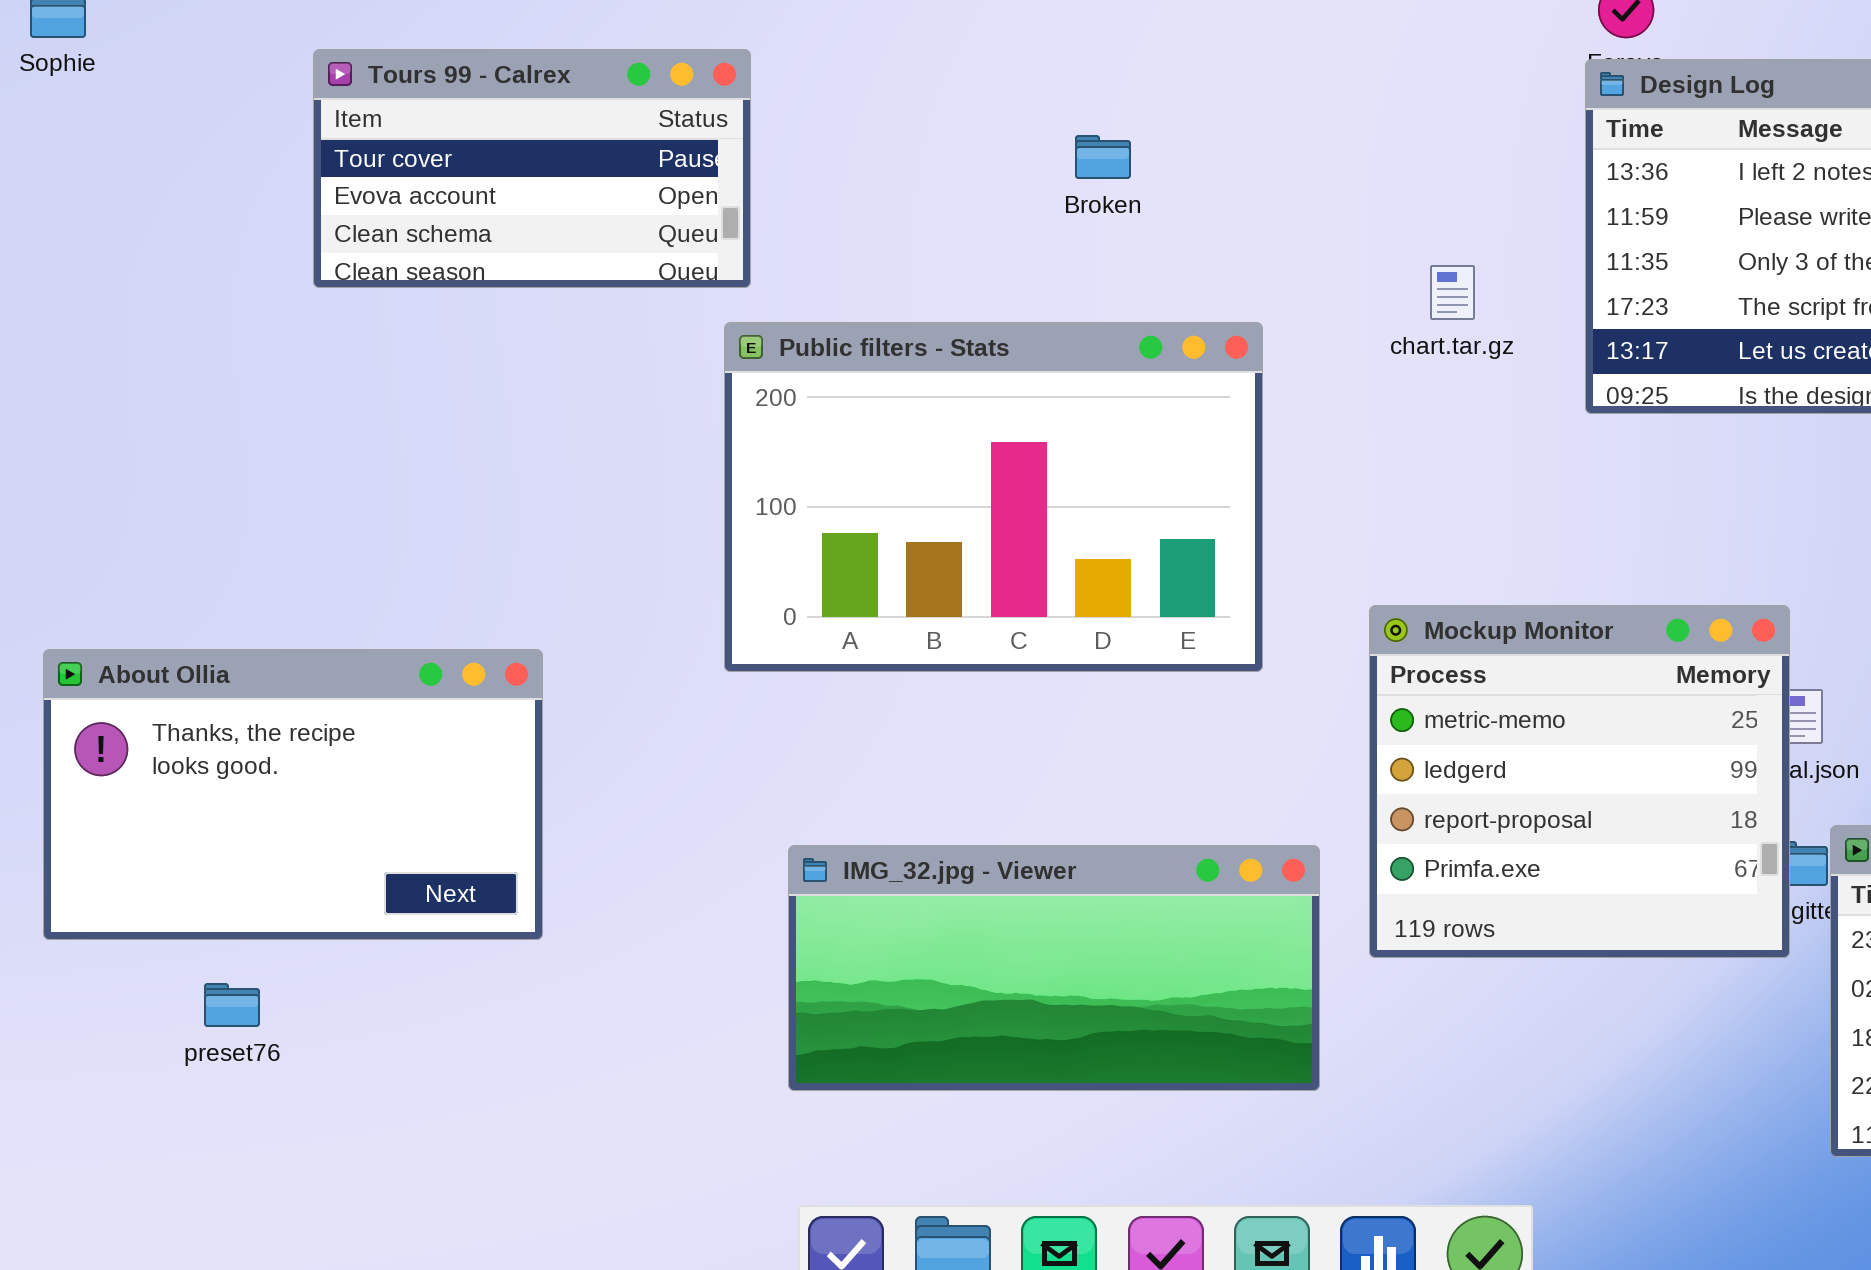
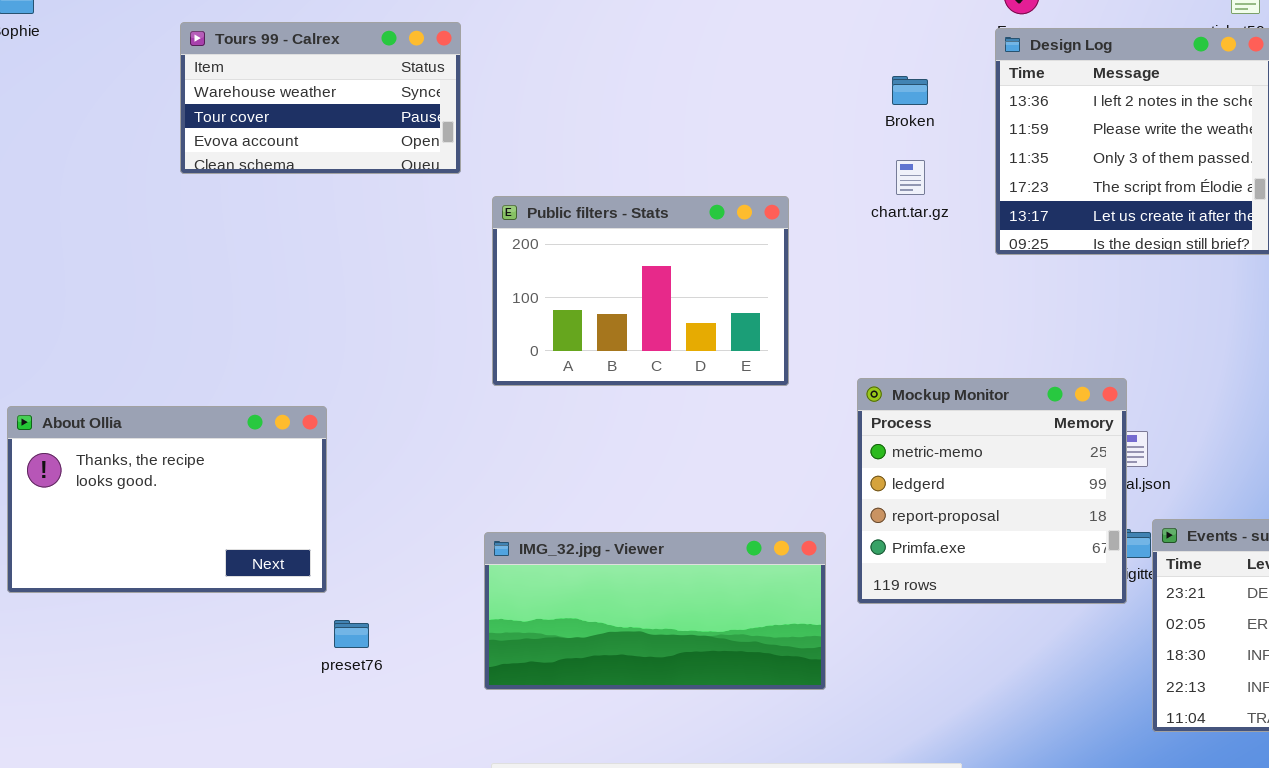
Tours 99 - Calrex: [313,49,751,288] -> [180,22,461,174], scrolled up 1 row
Broken: [1075,135,1131,179] -> [892,76,928,105], moved
Public filters - Stats: [724,322,1263,672] -> [492,196,789,386], resized
preset76: [204,983,260,1027] -> [334,620,369,648], moved

